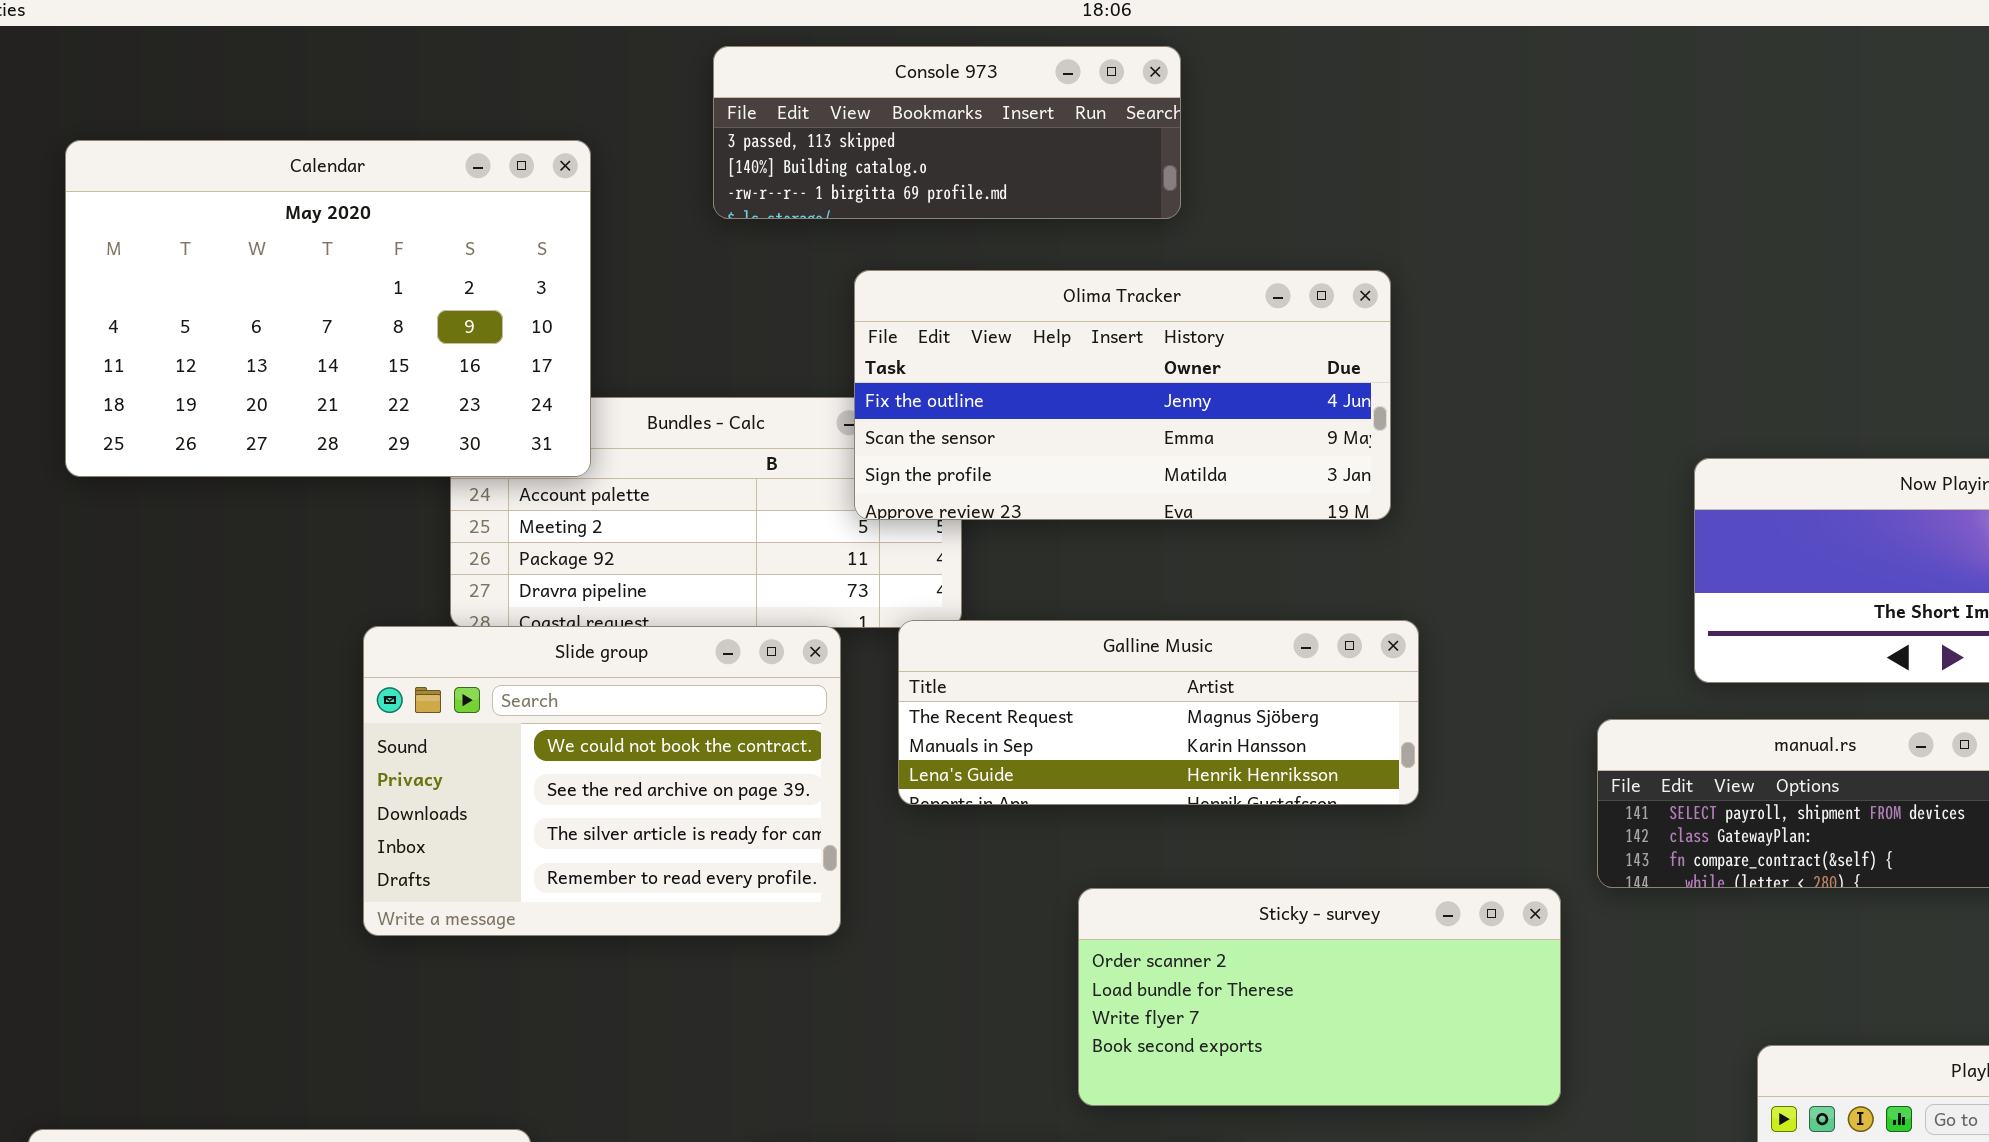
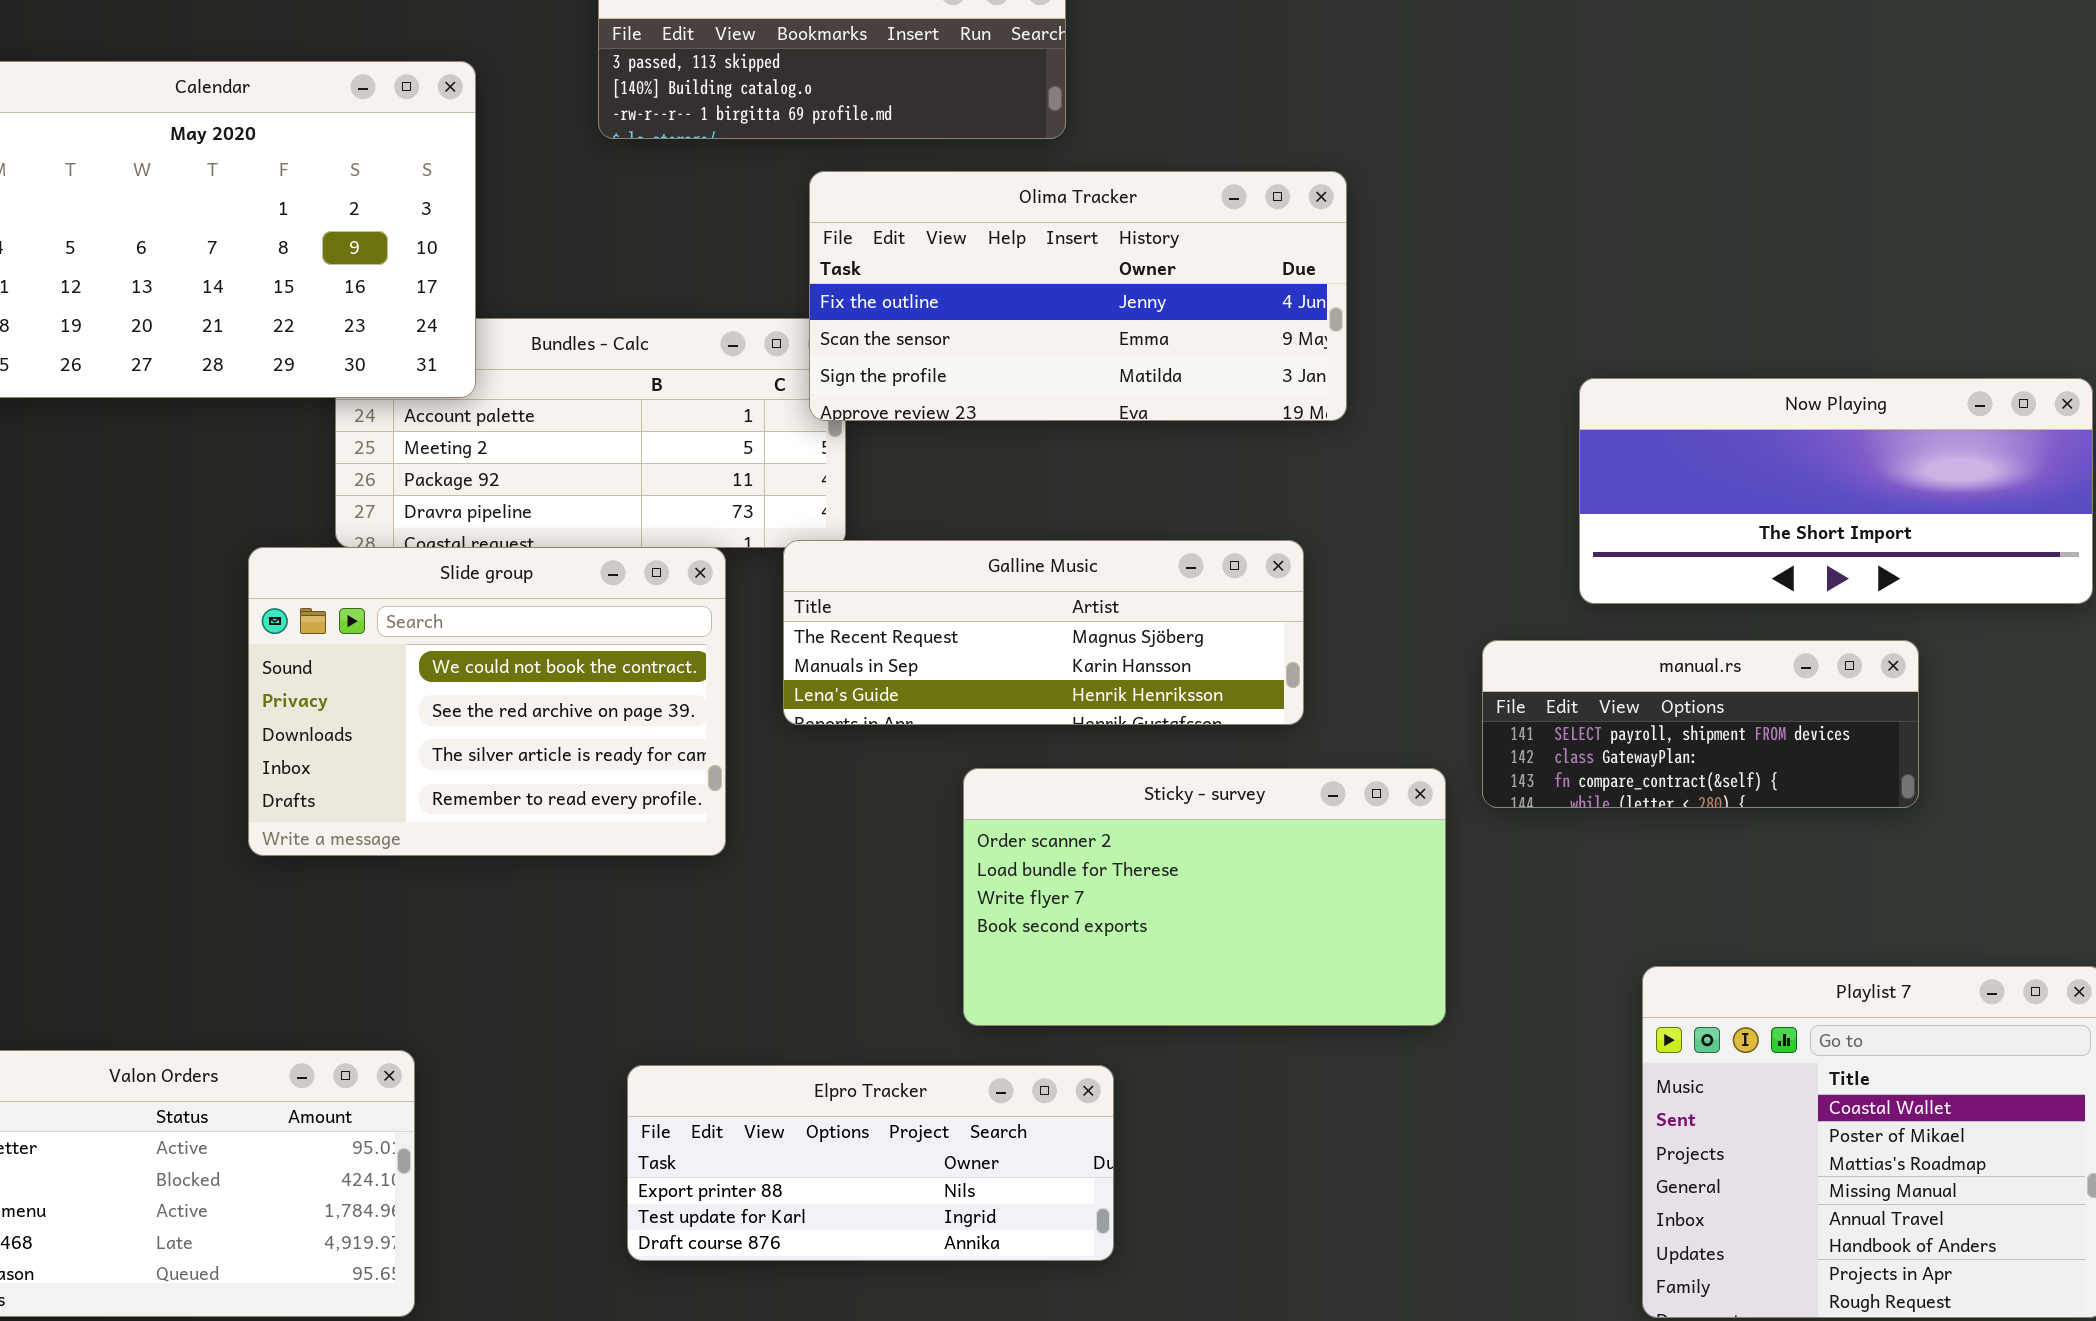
Olima Tracker: [854,270,1391,520] -> [809,171,1347,421], moved
Sticky - survey: [1078,888,1561,1106] -> [963,768,1446,1026], resized

